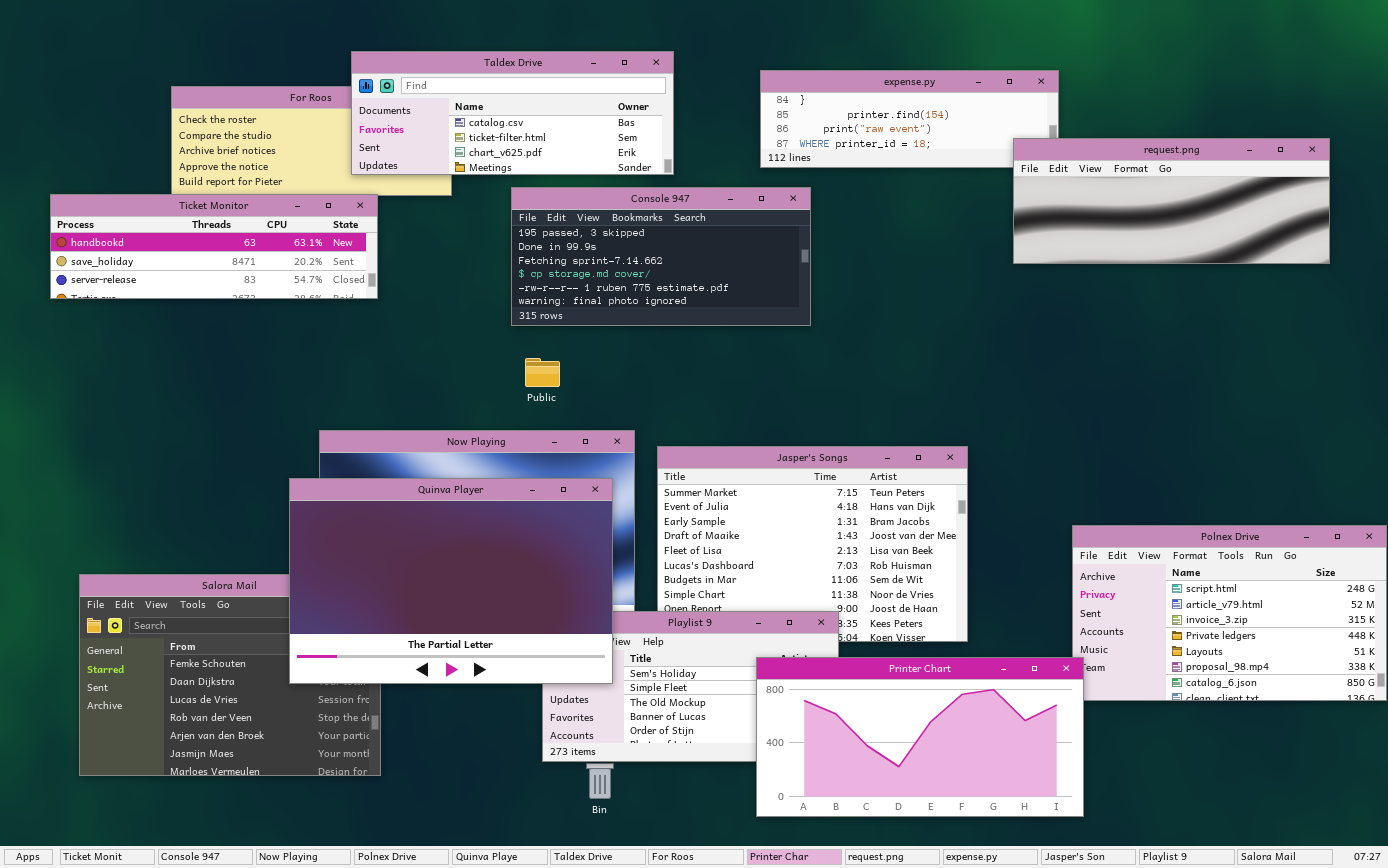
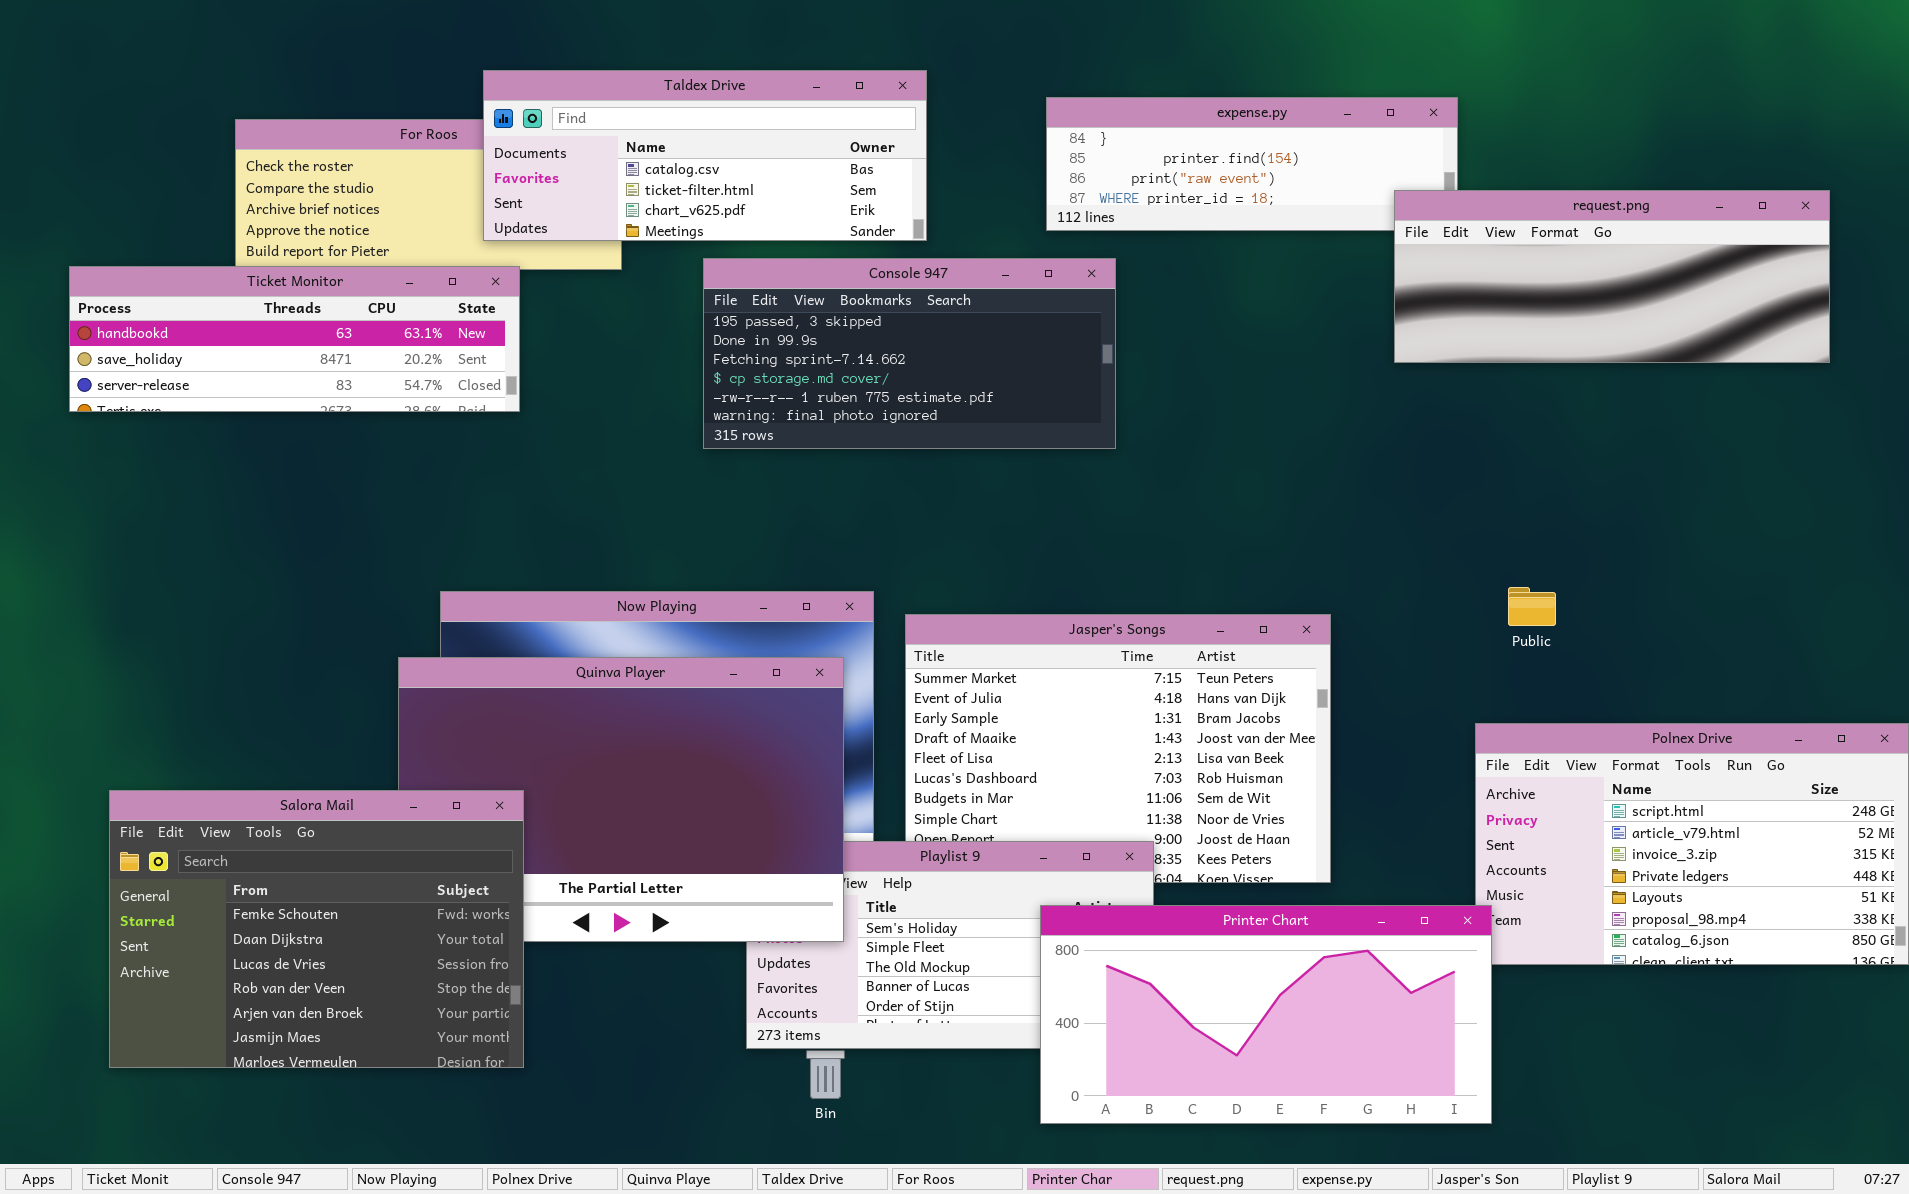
Public: [525,358,560,387] -> [1508,587,1556,626], moved
Salora Mail: [79,574,381,776] -> [109,790,524,1068], raised

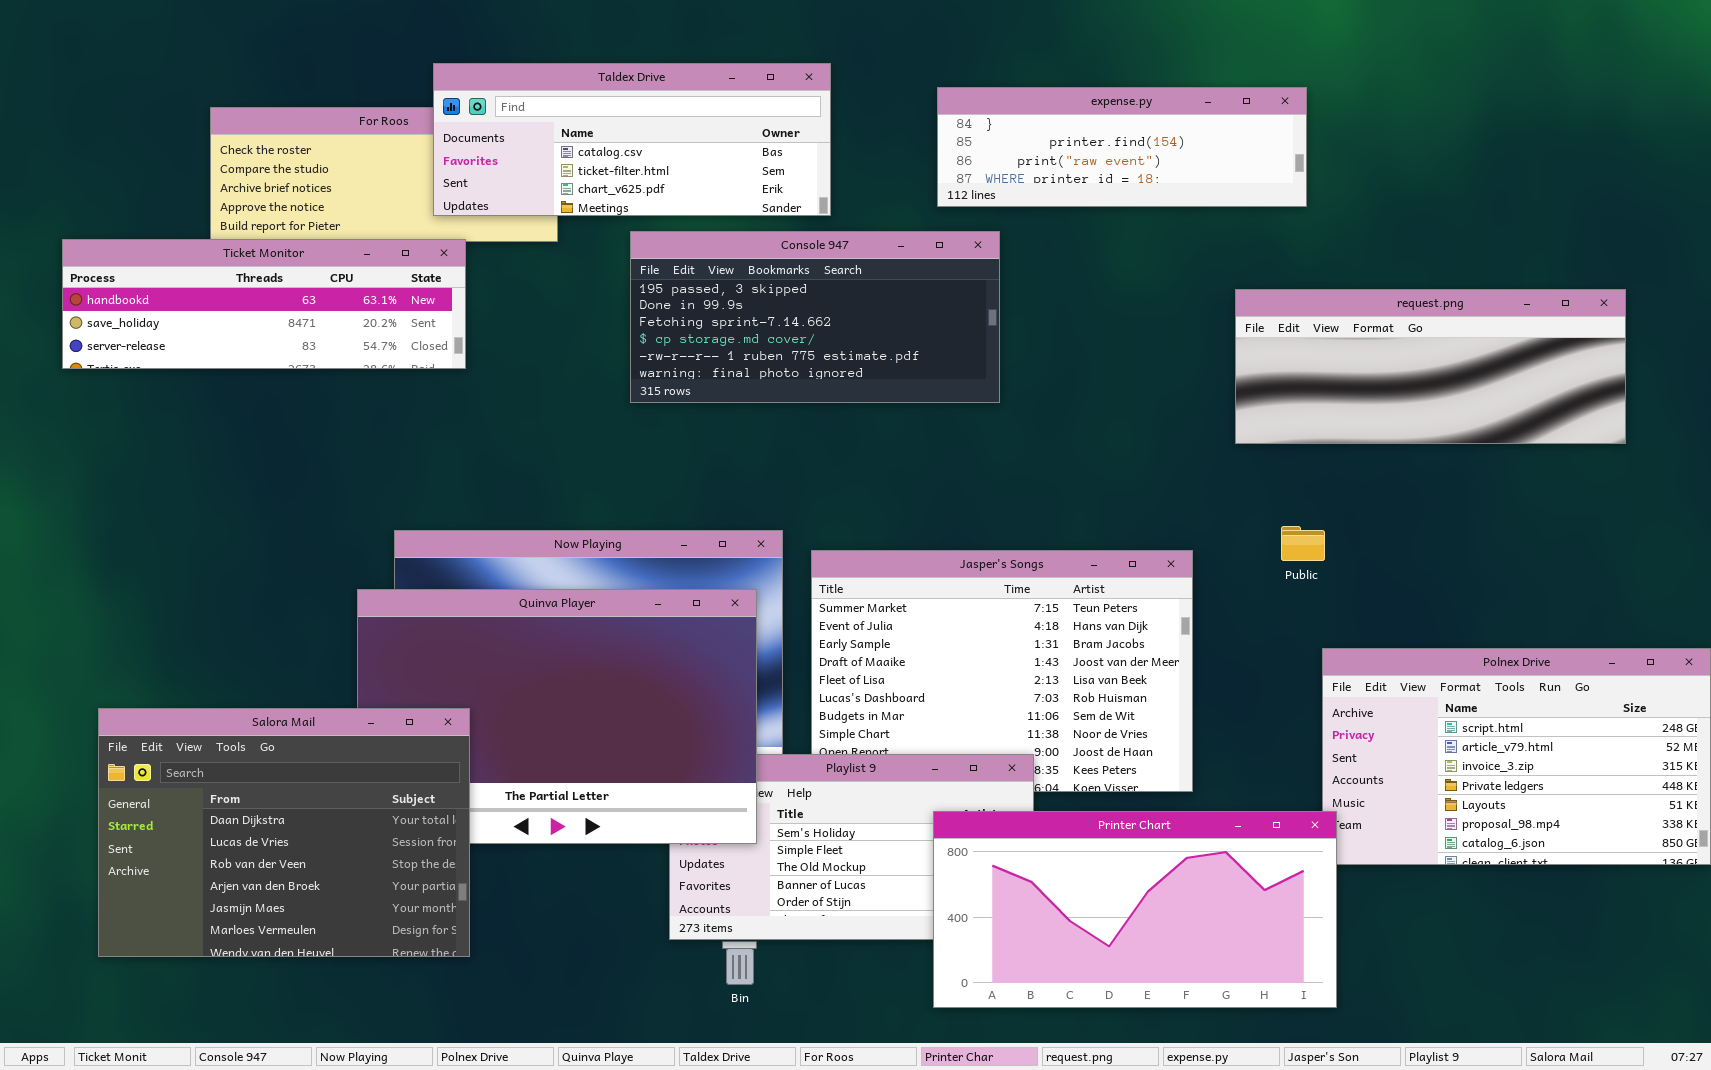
request.png: [1394,190,1830,363] -> [1235,289,1626,444], moved
Public: [1508,587,1556,626] -> [1281,526,1325,561], moved
Salora Mail: [109,790,524,1068] -> [98,708,470,957], scrolled down 1 row

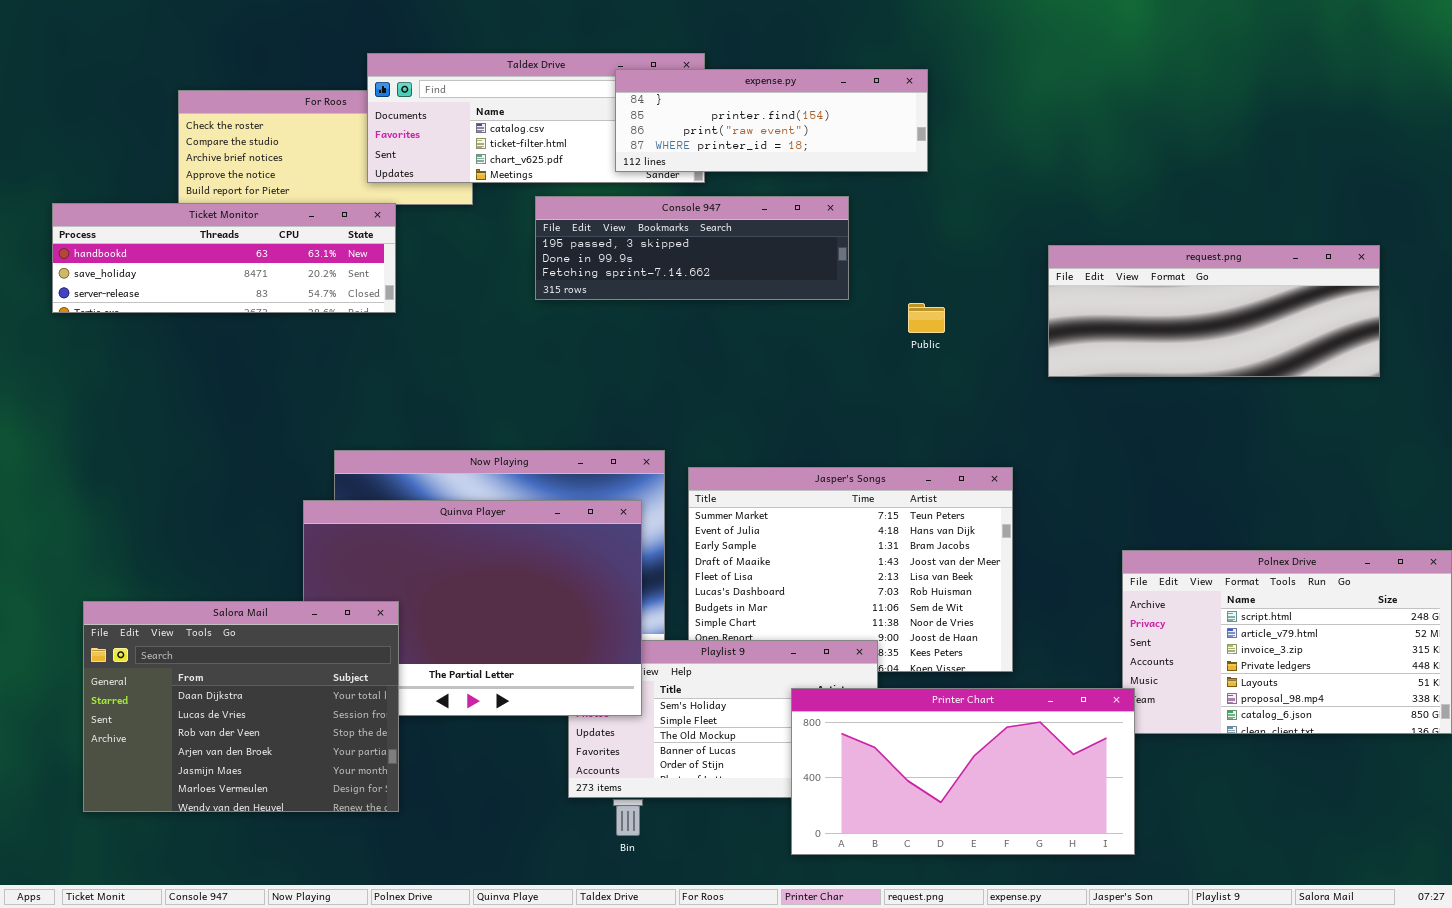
expense.py: [937,87,1307,207] -> [615,69,928,172], moved
Console 947: [630,231,1000,403] -> [535,196,849,300], resized
Public: [1281,526,1325,561] -> [908,303,945,333], moved

